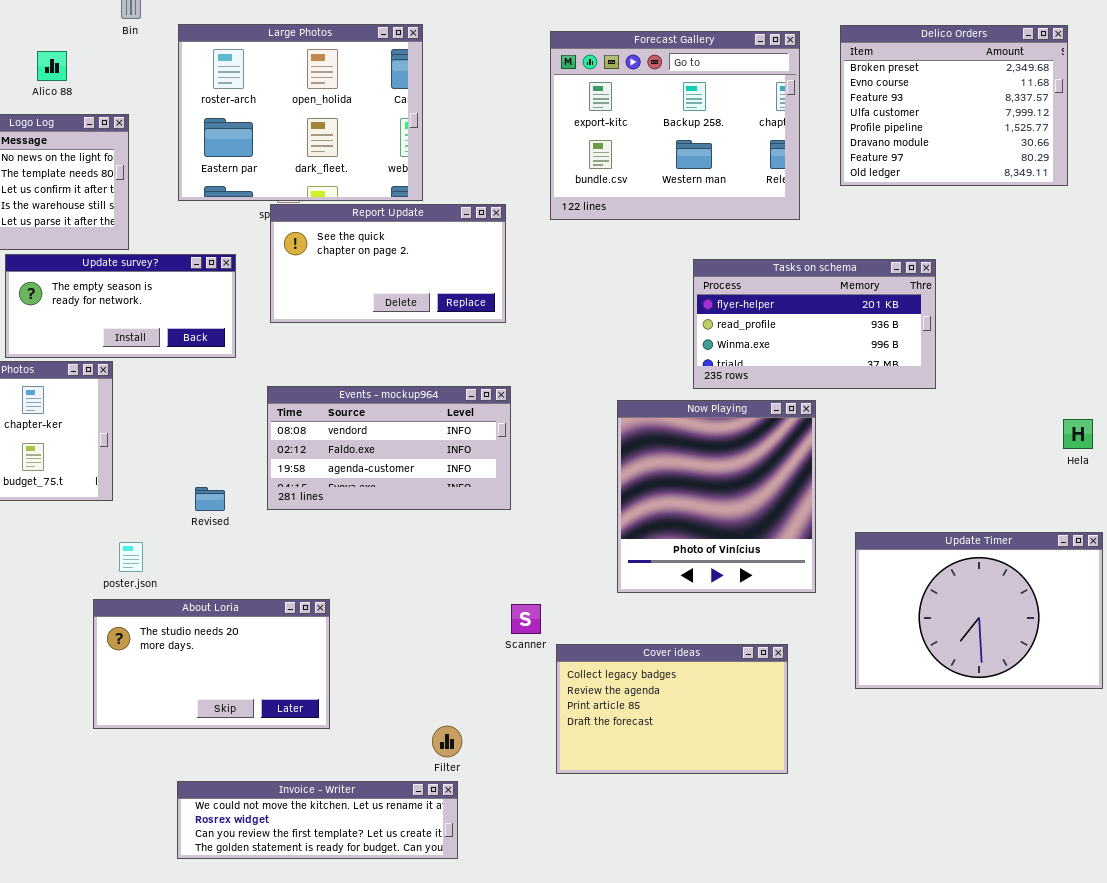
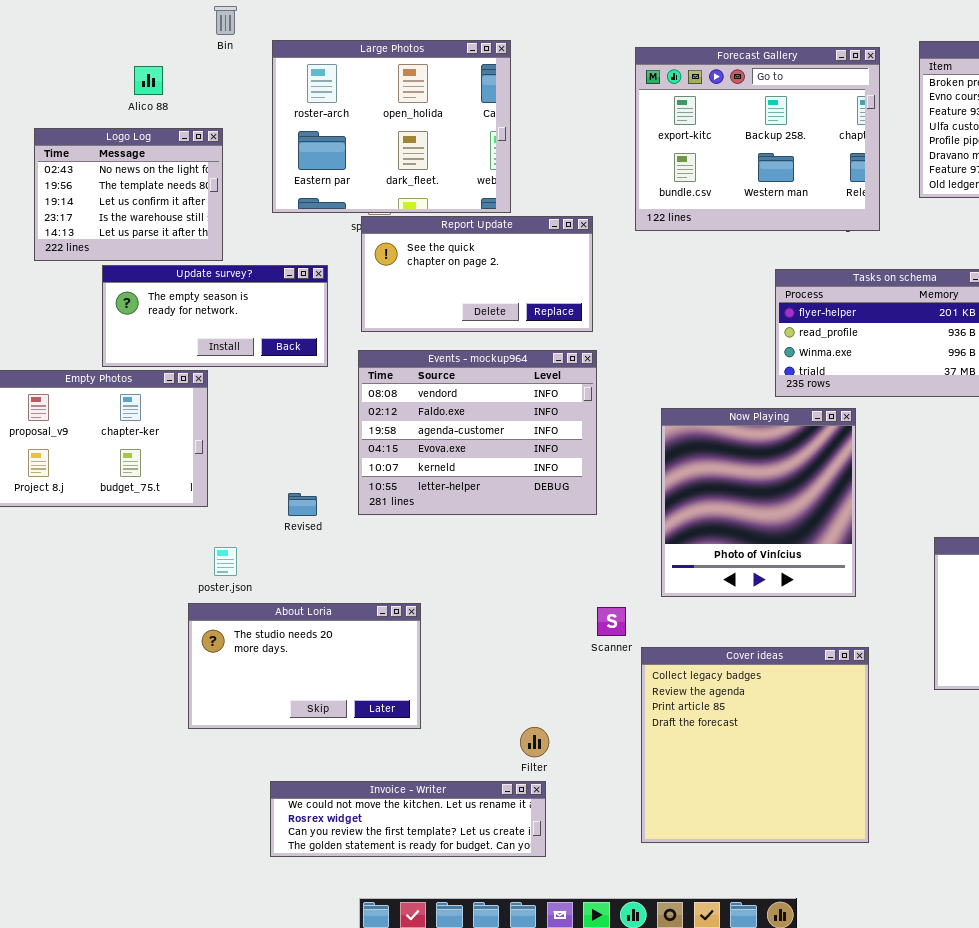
Events - mockup964: [267,386,511,510] -> [358,350,597,515], resized
Now Playing: [617,400,816,593] -> [661,408,856,597], moved
Cover ideas: [556,644,788,774] -> [641,647,869,843], resized

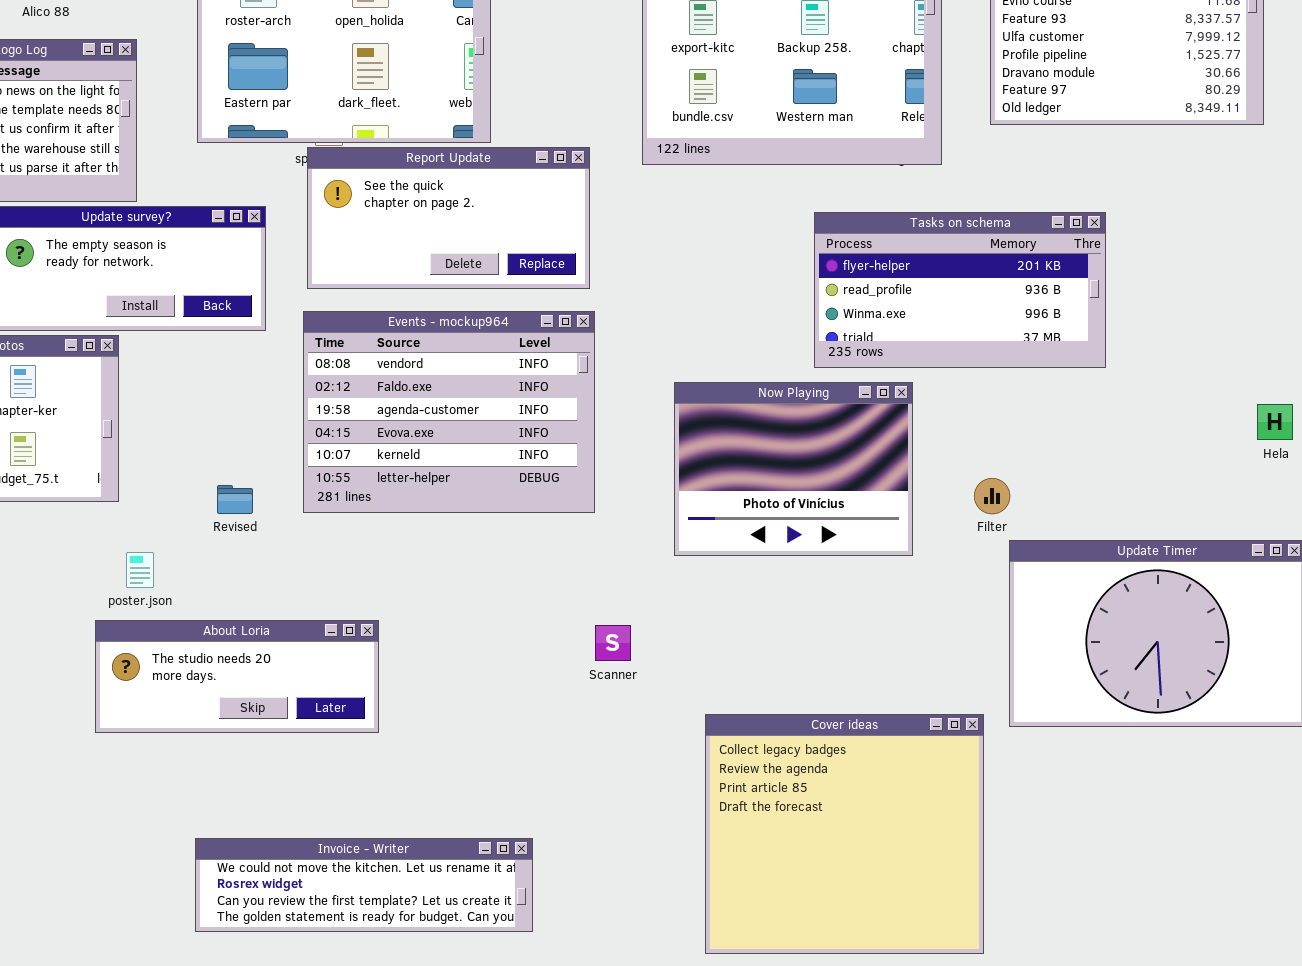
Now Playing: [661,408,856,597] -> [674,382,913,556], resized
About Loria: [188,603,421,729] -> [95,620,379,733], resized
Cover ideas: [641,647,869,843] -> [705,714,984,954], moved
Filter: [520,727,549,757] -> [974,478,1010,514], moved

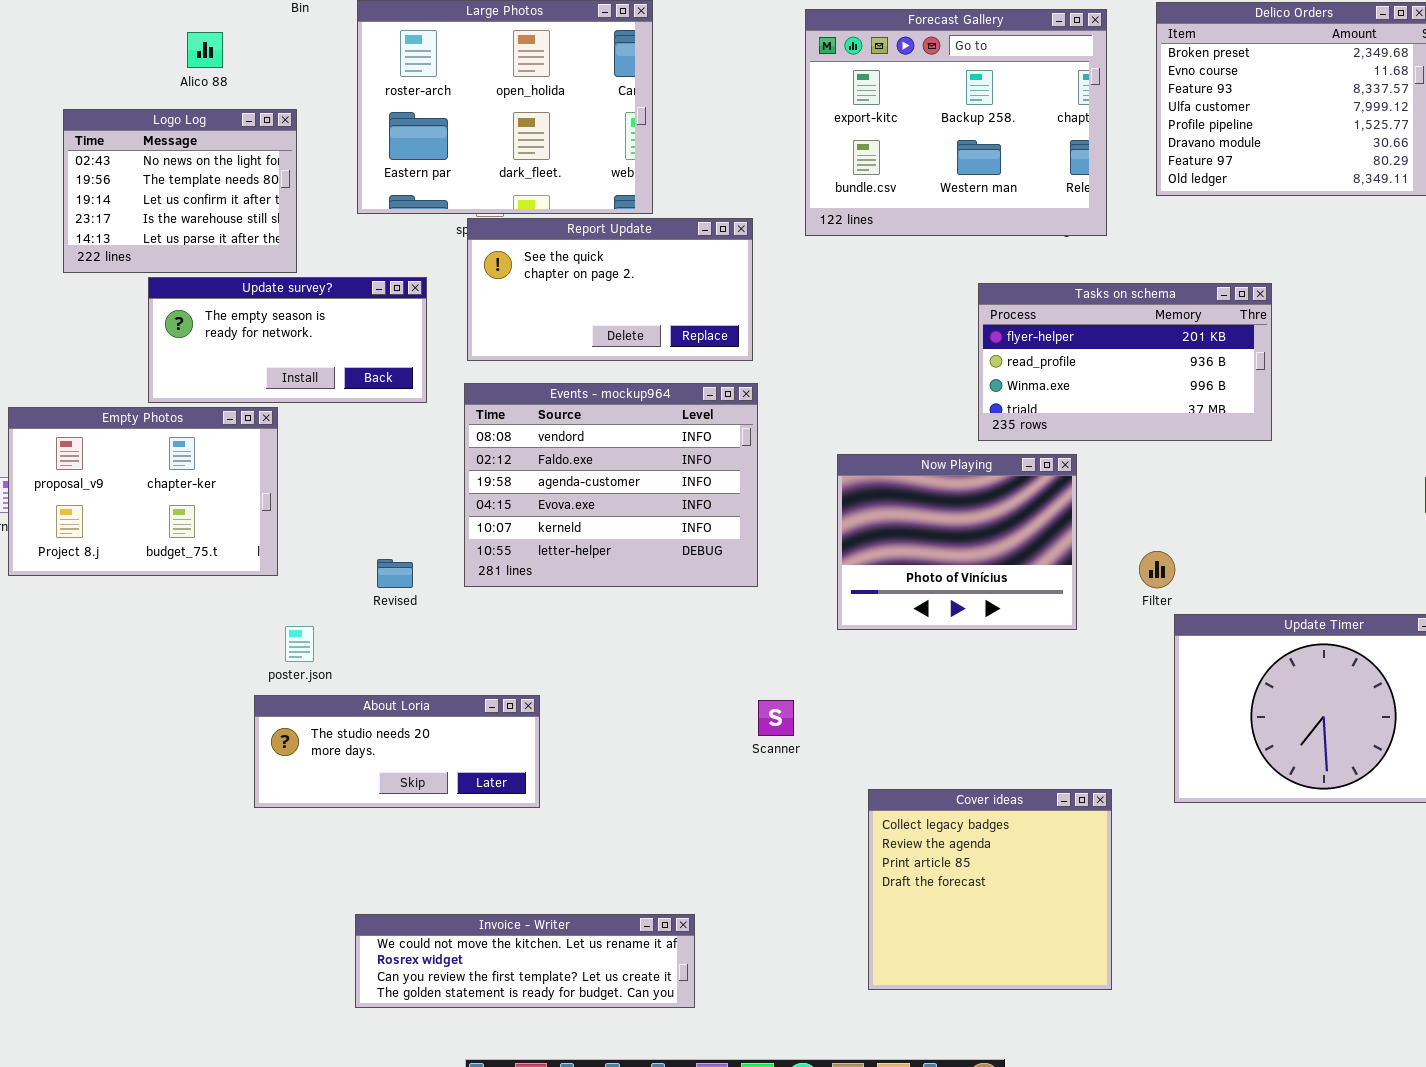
Cover ideas: [705,714,984,954] -> [868,789,1112,990], resized

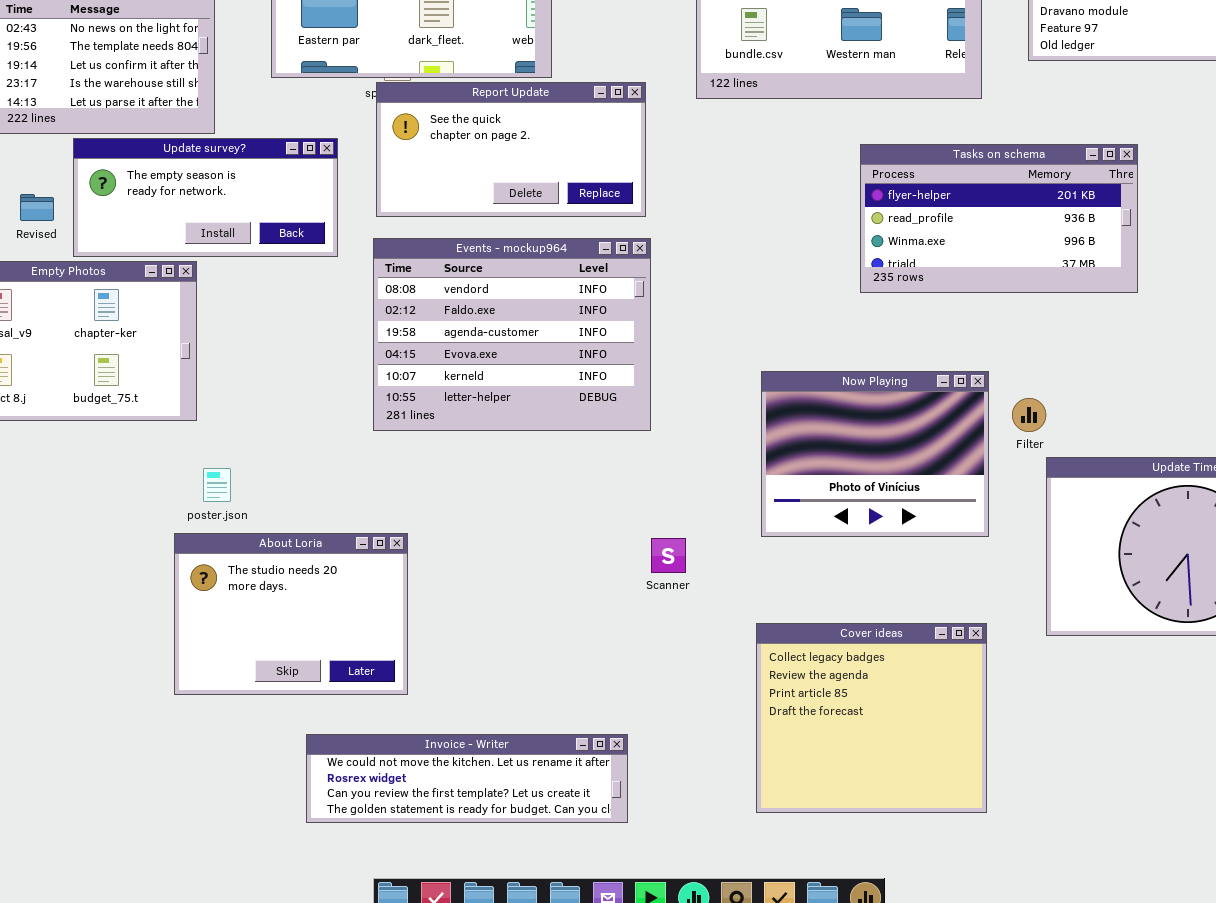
Now Playing: [837,454,1077,630] -> [761,371,989,537], moved
Revised: [377,559,413,588] -> [20,194,54,221], moved
About Loria: [254,695,540,808] -> [174,533,408,695], resized
Invoice - Writer: [355,914,695,1008] -> [306,734,628,823], moved

